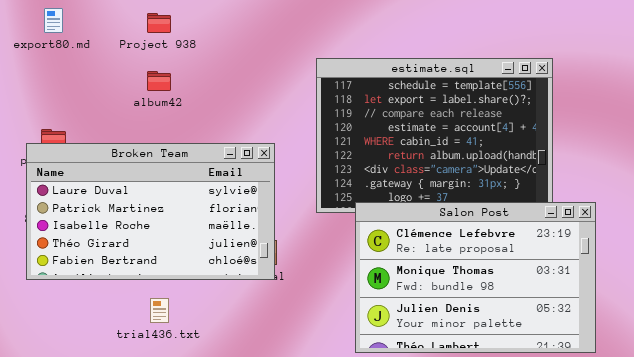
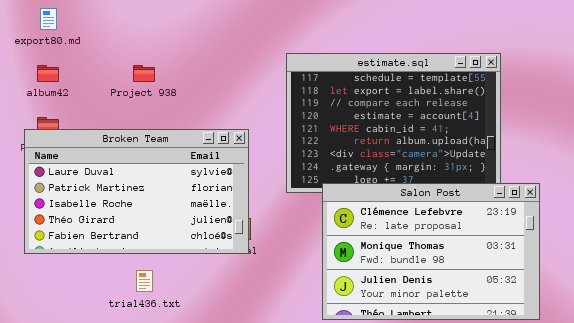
Project 938: [147,13,171,33] -> [133,65,155,82], moved
album42: [147,71,171,91] -> [37,65,59,82], moved

